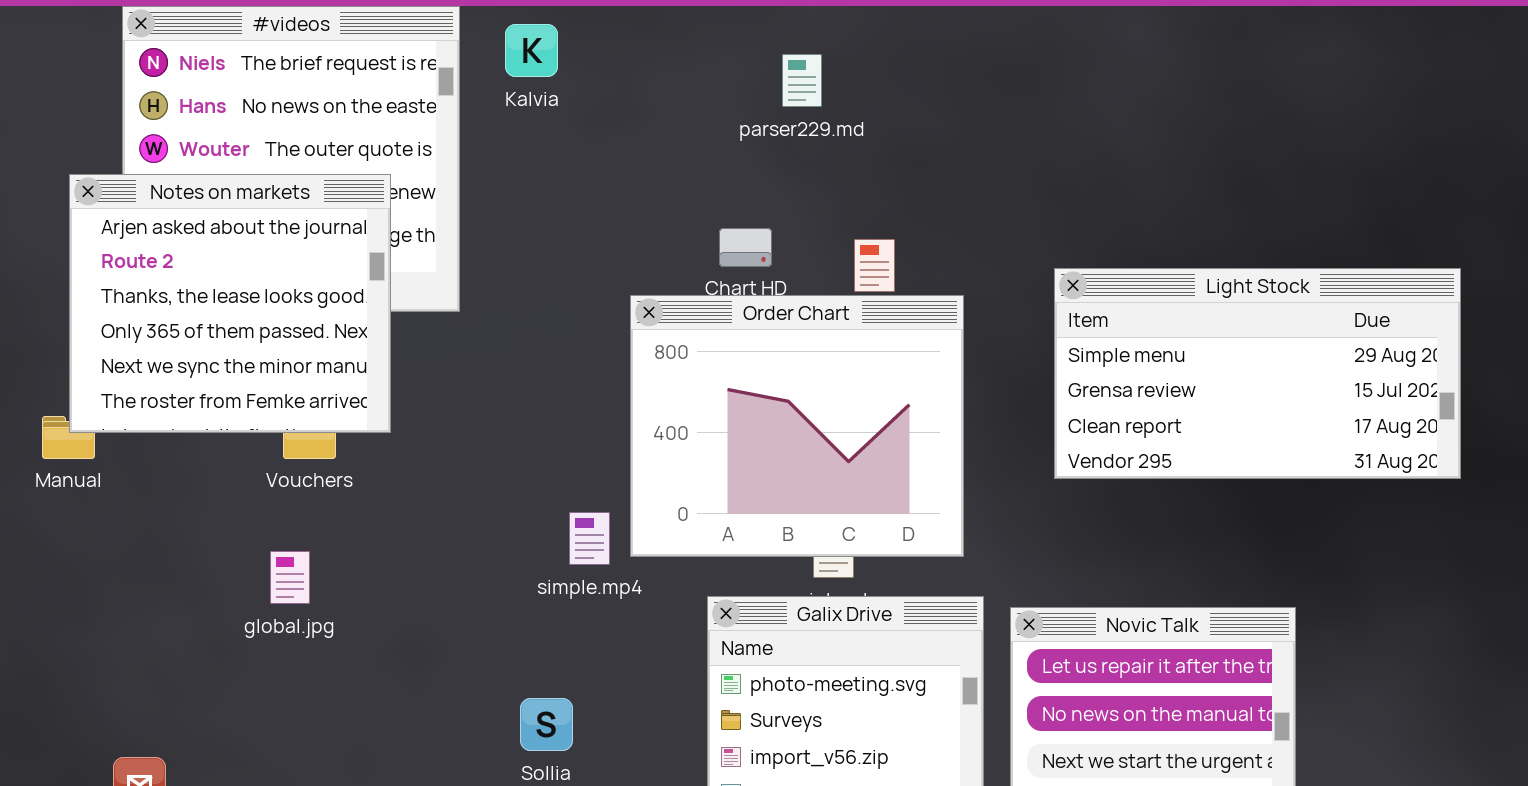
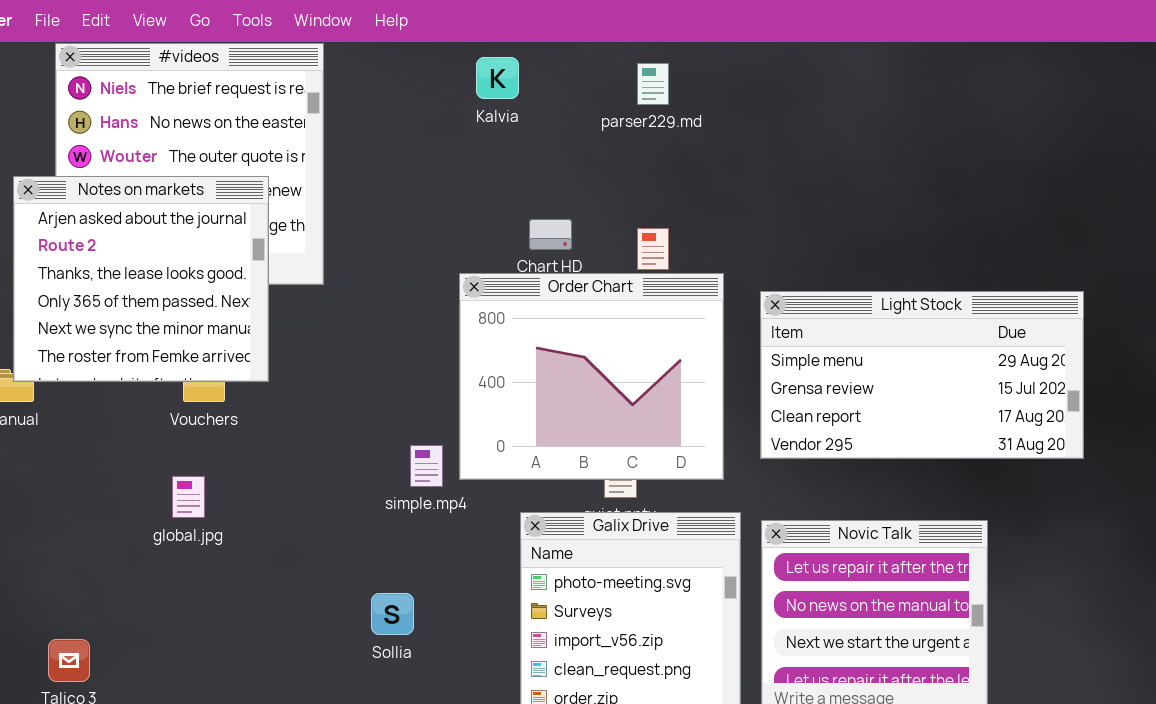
Kalvia: [505,24,558,77] -> [476,57,519,99], moved
parser229.md: [782,54,822,107] -> [637,63,669,105], moved
Light Stock: [1054,268,1461,479] -> [760,291,1084,459], moved

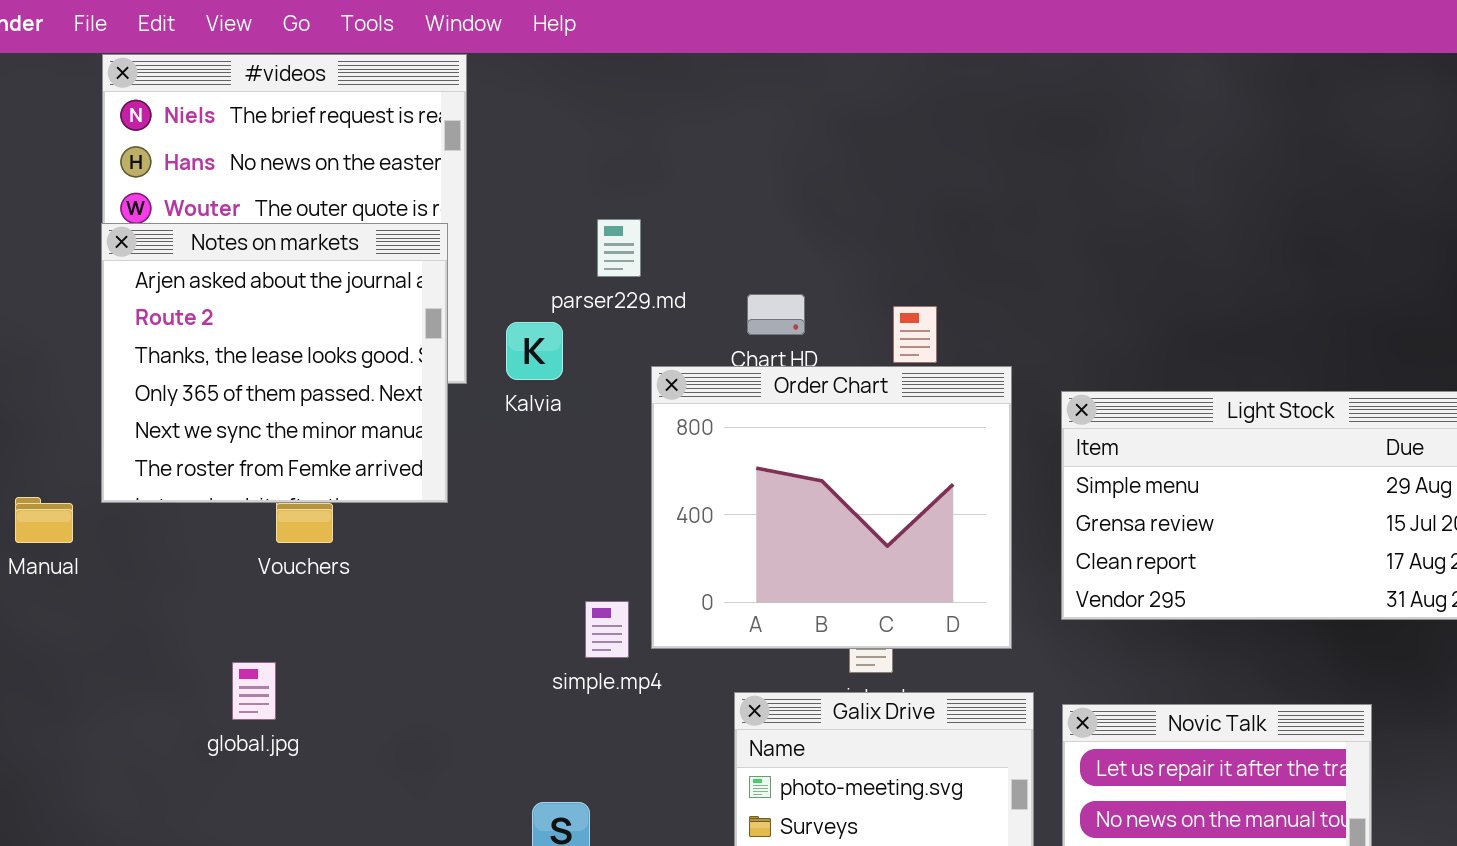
Kalvia: [476,57,519,99] -> [506,322,563,380], moved
parser229.md: [637,63,669,105] -> [597,219,641,277], moved
Notes on markets: [13,176,269,382] -> [101,223,448,503], moved
global.jpg: [172,476,205,518] -> [232,662,276,720], moved

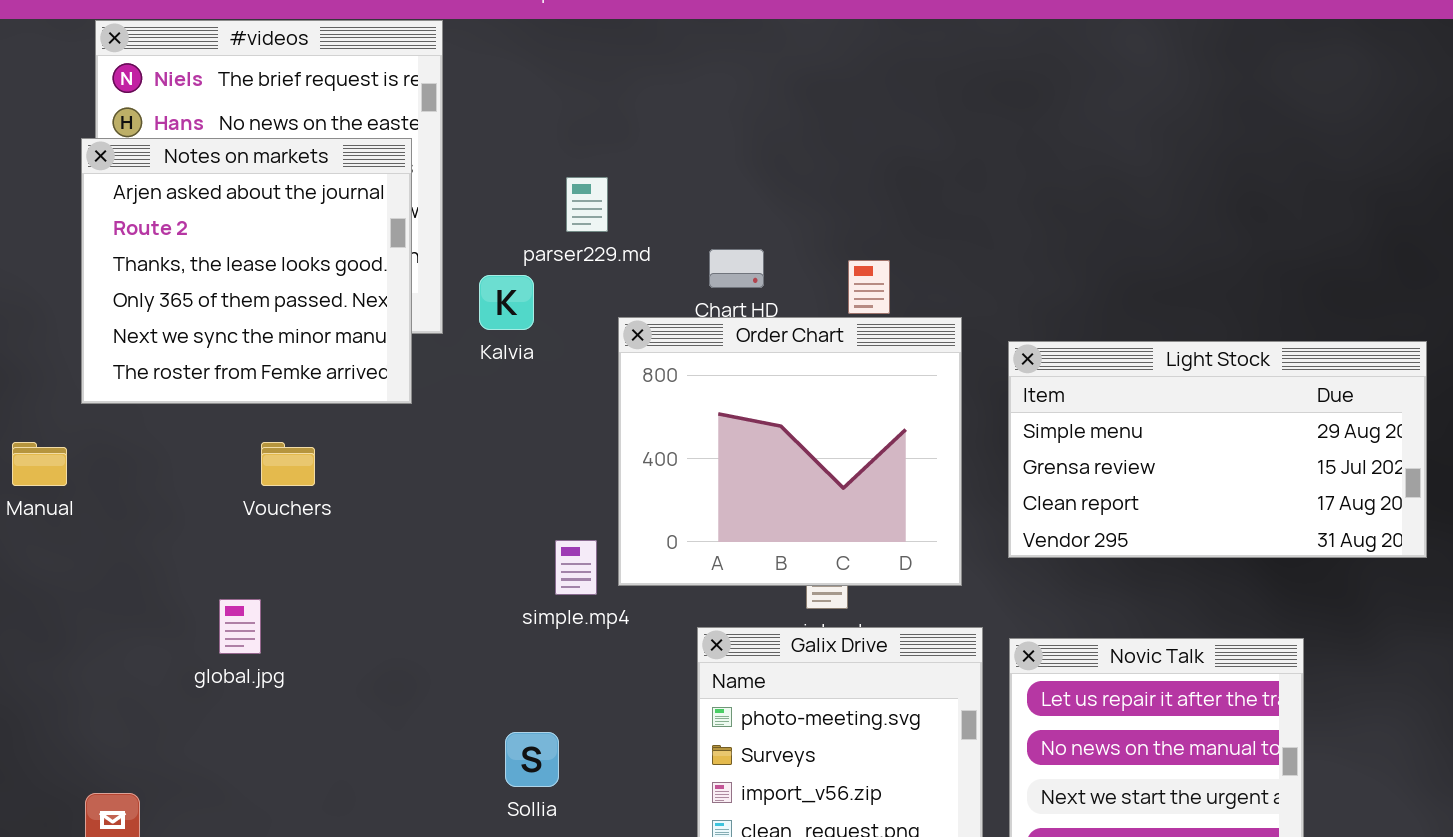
Notes on markets: [101,223,448,503] -> [81,138,412,404], moved

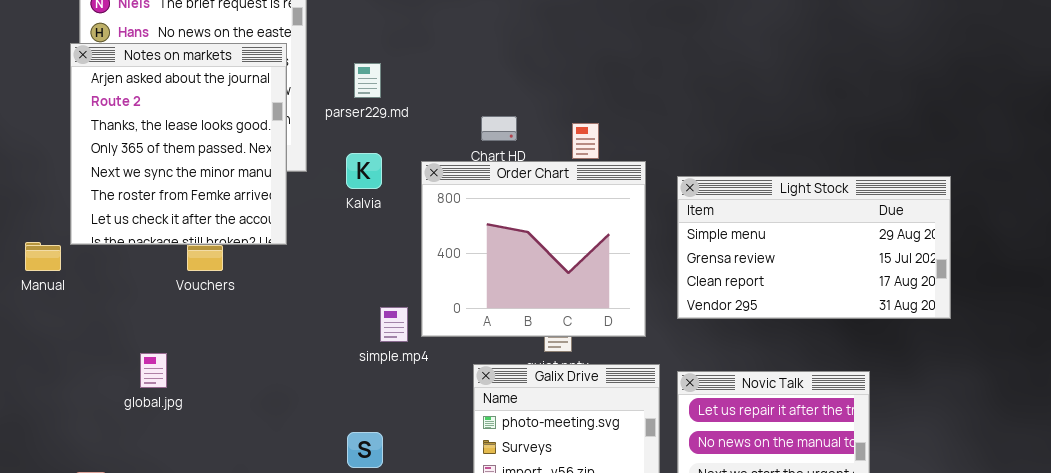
Notes on markets: [81,138,412,404] -> [70,43,287,245], resized
parser229.md: [566,177,608,232] -> [354,63,381,98], moved
Kalvia: [479,275,534,330] -> [346,153,382,189], moved
global.jpg: [219,599,261,654] -> [140,353,167,388], moved

